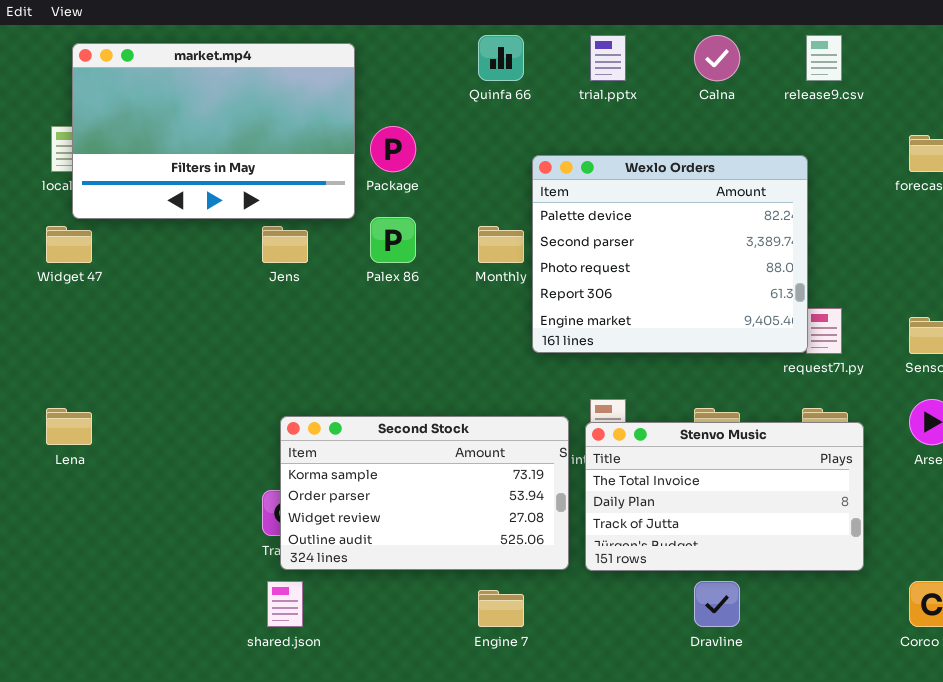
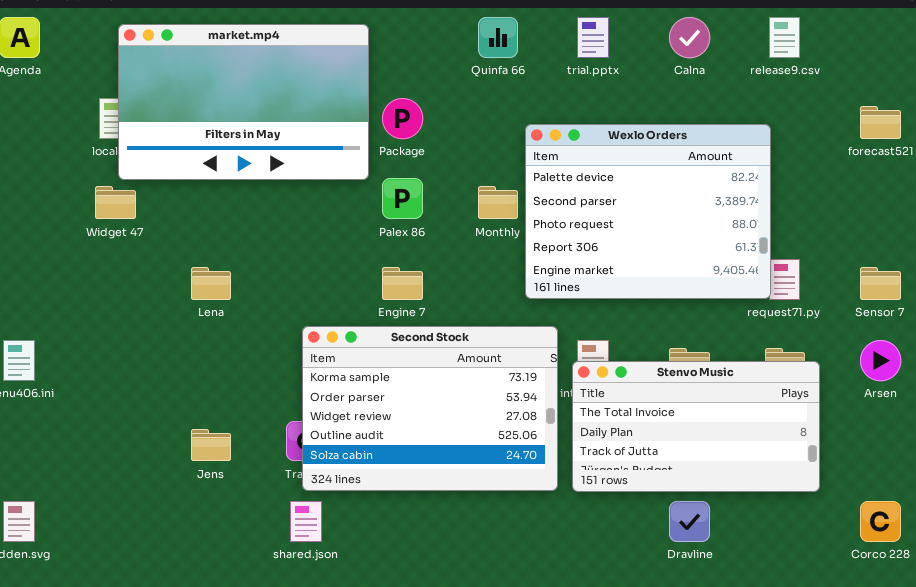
Jens: [262,226,308,263] -> [191,429,231,461], moved
Lena: [46,408,92,445] -> [191,267,231,300], moved
Second Stock: [280,416,569,570] -> [302,326,558,491], resized
Engine 7: [478,590,524,627] -> [382,267,423,300], moved

